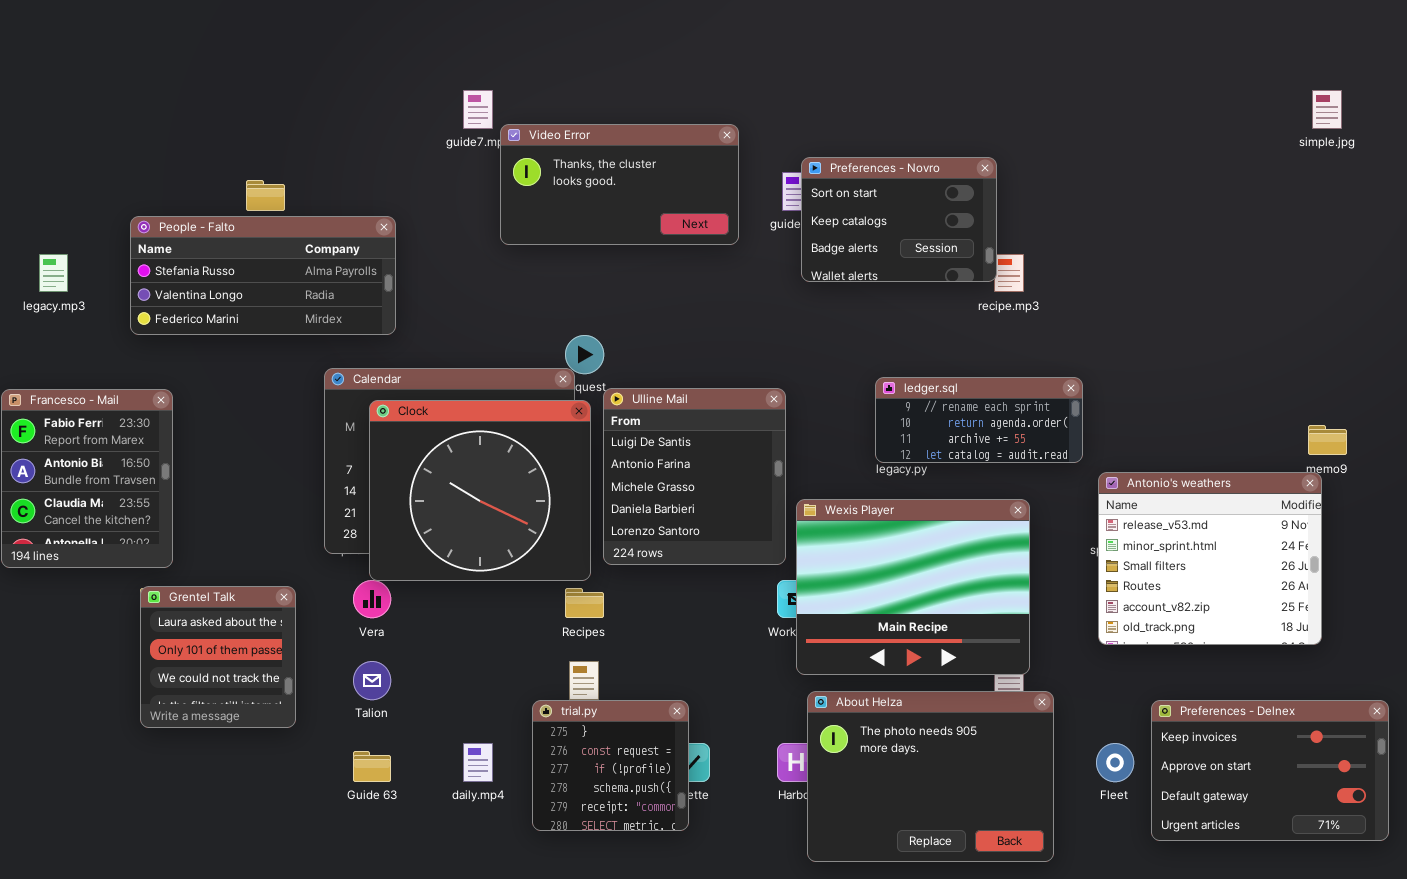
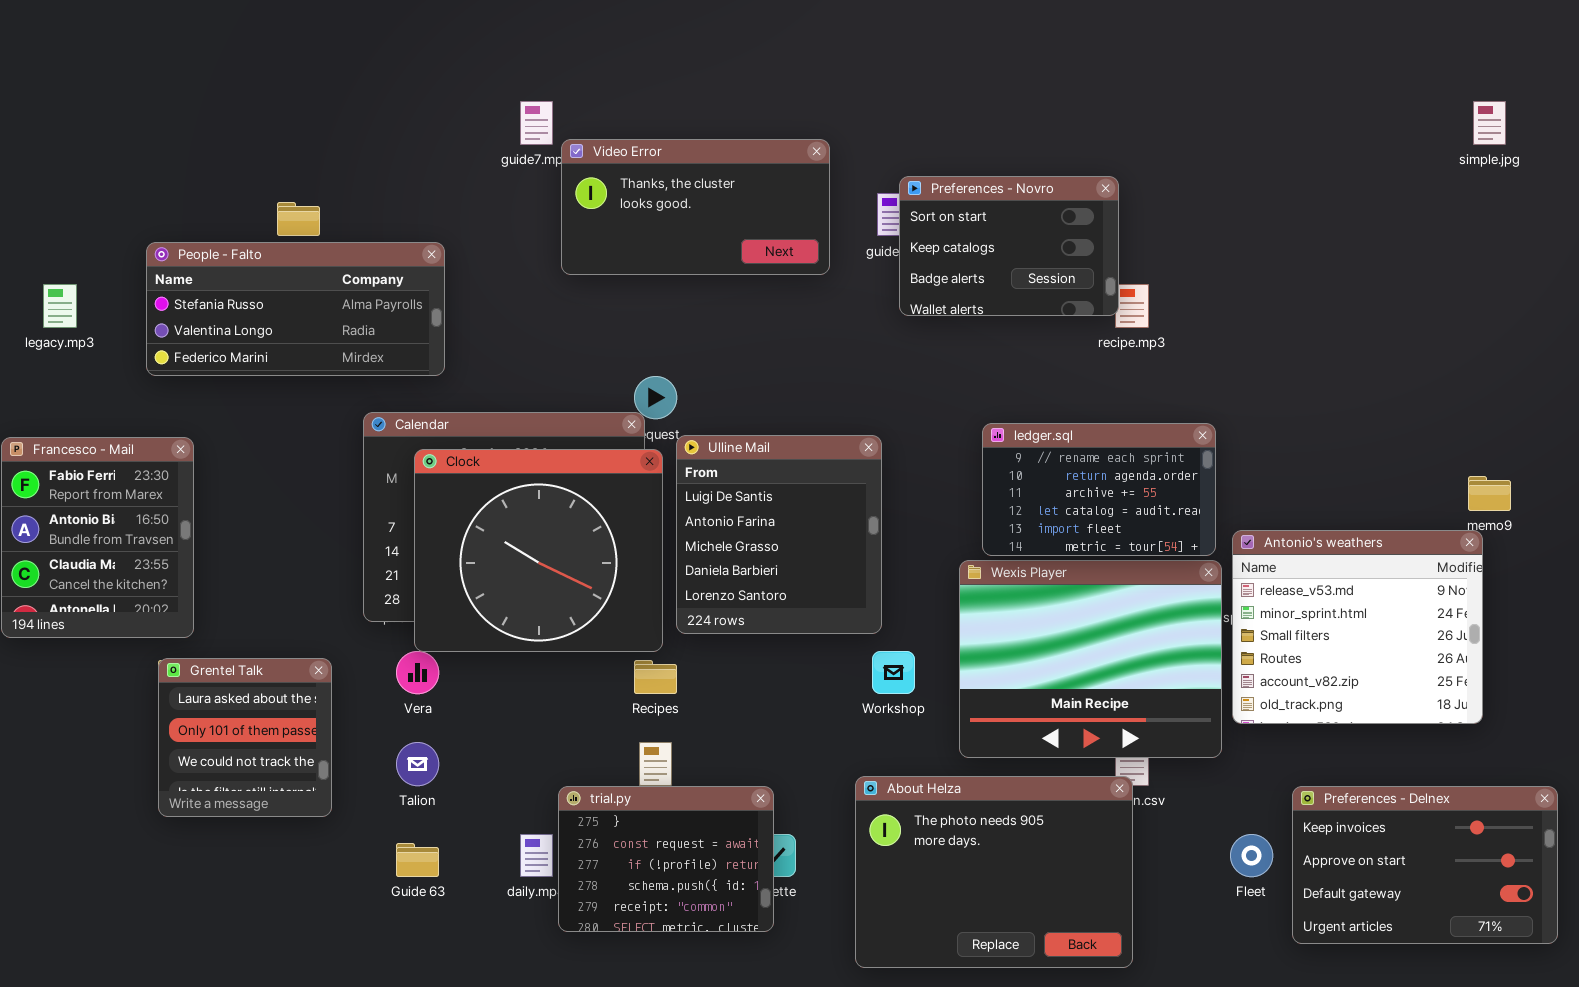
ledger.sql: [875,377,1083,463] -> [982,423,1216,556], resized
Wexis Player: [796,499,1030,675] -> [959,560,1222,758], moved
About Helza: [807,691,1054,862] -> [855,776,1133,968], moved
trial.py: [532,700,689,831] -> [558,786,774,932], resized

